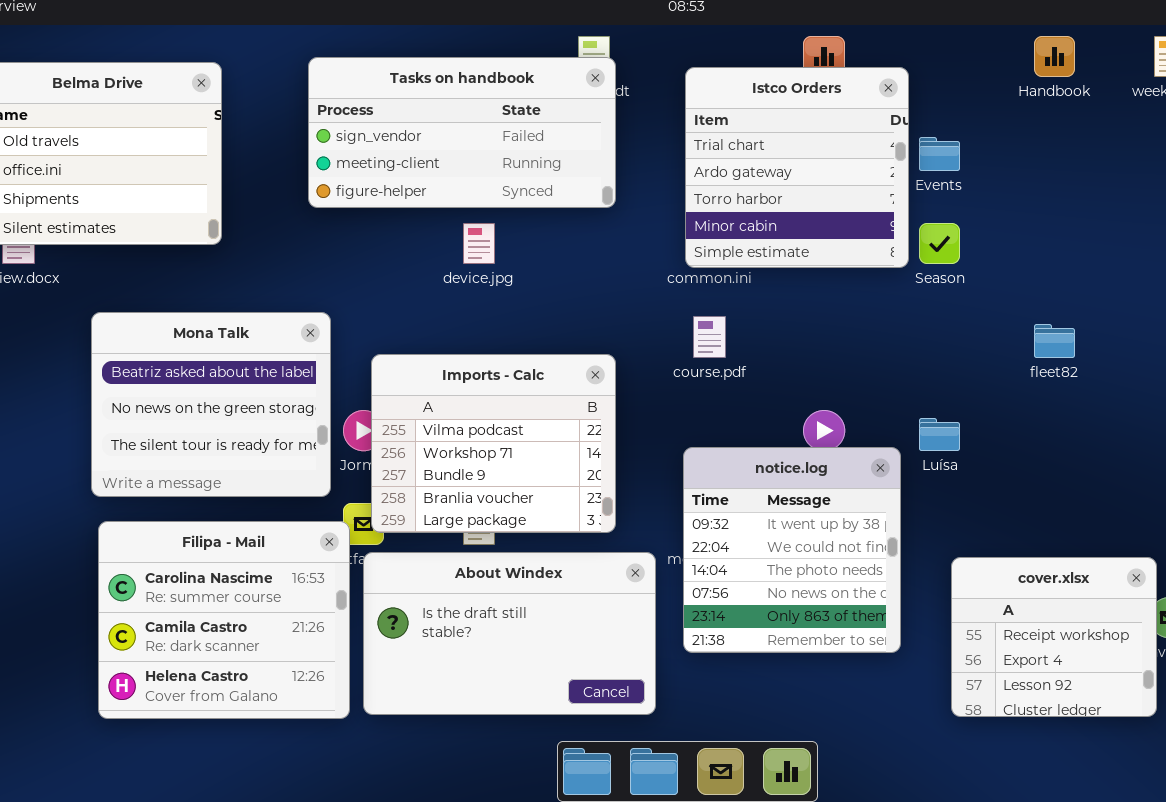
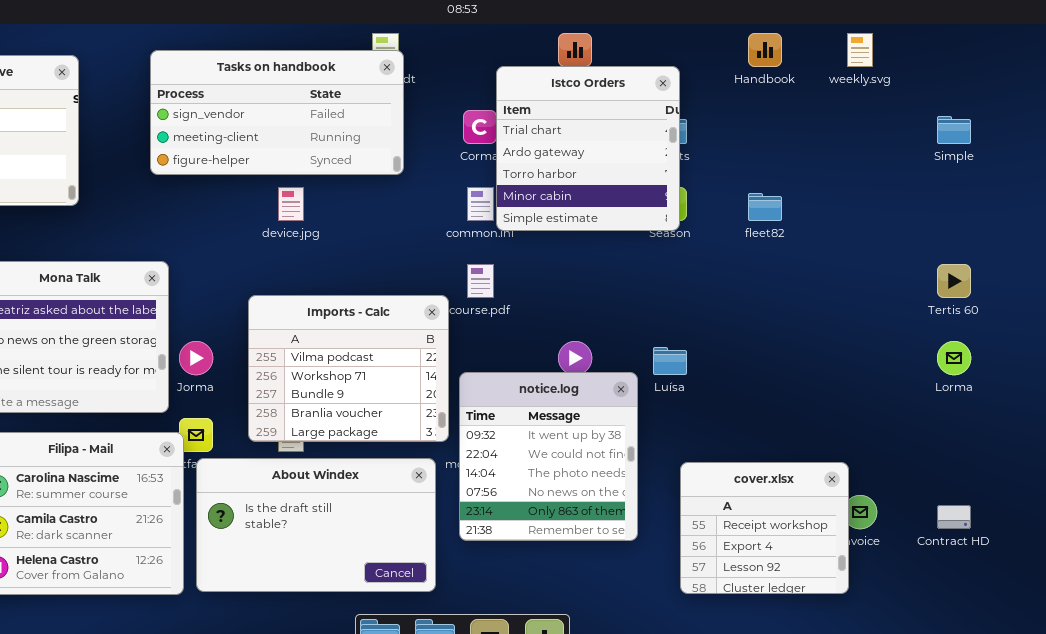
Istco Orders: [685,67,909,268] -> [496,66,680,231], moved
fleet82: [1034,324,1075,358] -> [748,193,782,221], moved
Imports - Calc: [371,354,616,533] -> [248,295,449,442], moved

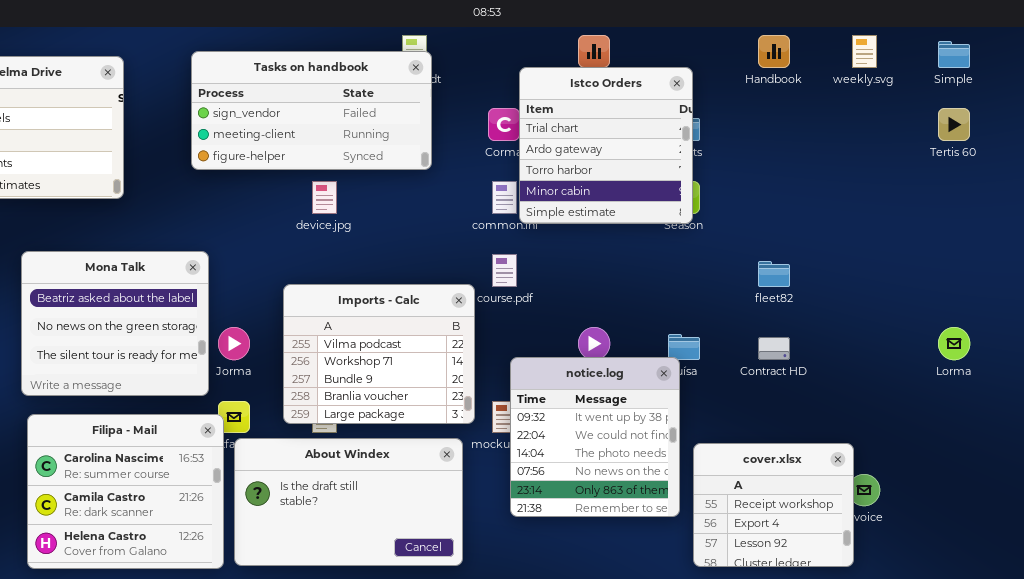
Simple: [937,116,971,144] -> [938,41,970,68], moved
fleet82: [748,193,782,221] -> [758,261,790,287], moved
Tertis 60: [937,264,971,298] -> [938,108,970,141], moved
notice.log: [459,372,638,541] -> [510,357,680,517], moved
Contract HD: [937,505,971,529] -> [758,337,790,360], moved

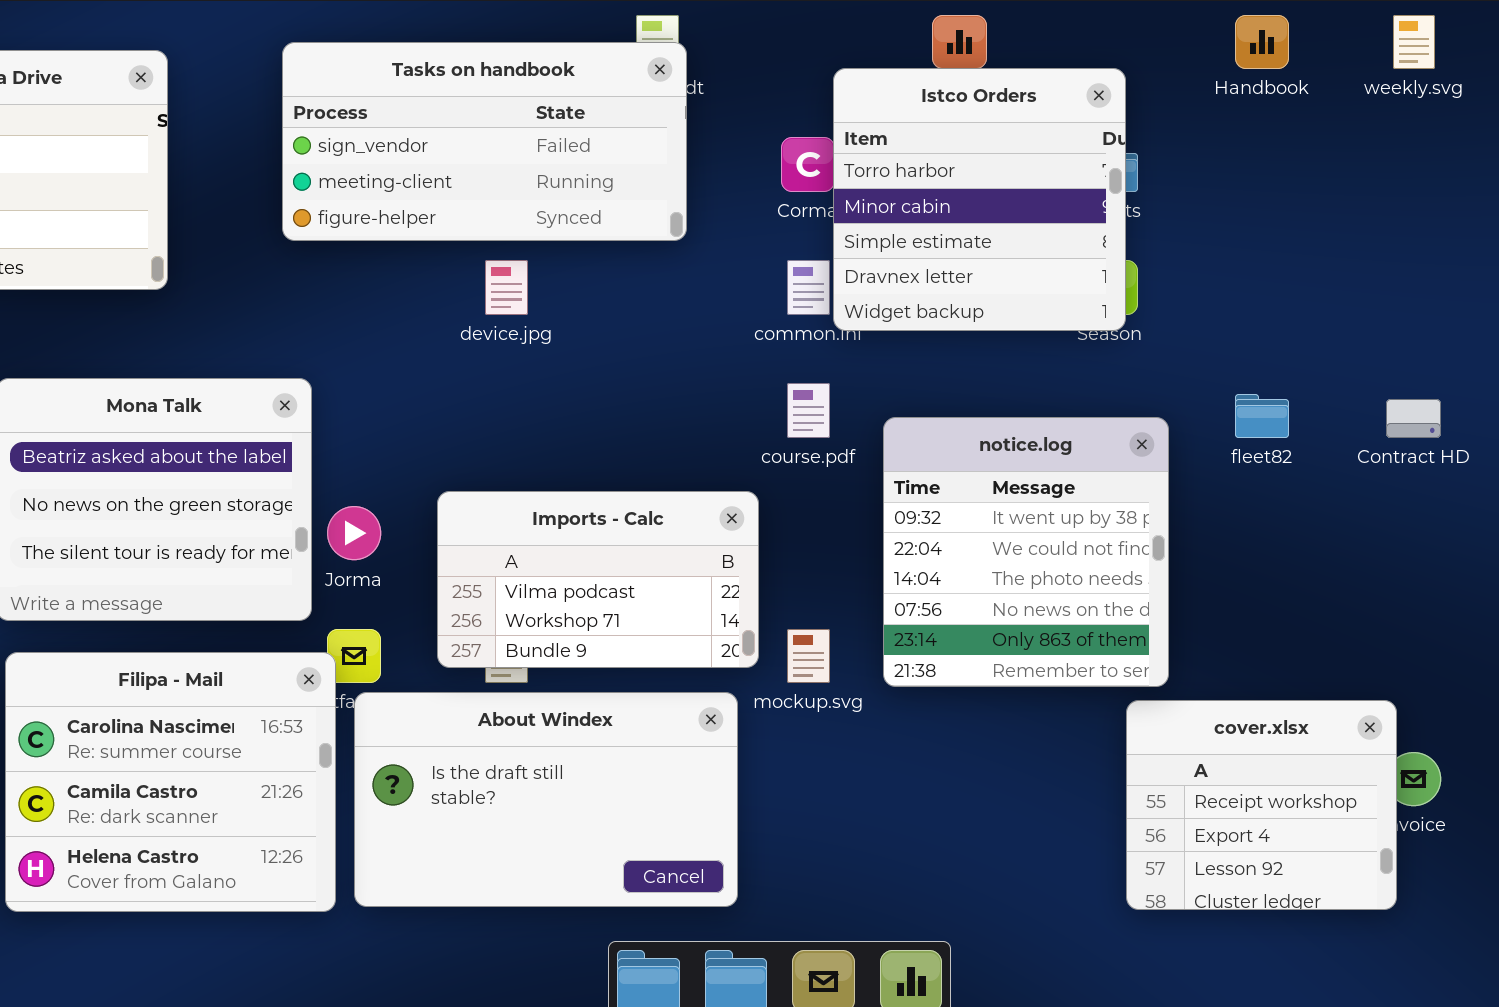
Istco Orders: [519,67,693,224] -> [833,68,1126,331], scrolled down 2 rows
Imports - Calc: [283,284,475,424] -> [437,491,759,668], resized
Contract HD: [758,337,790,360] -> [1386,399,1441,438], moved
notice.log: [510,357,680,517] -> [883,417,1169,687], moved

